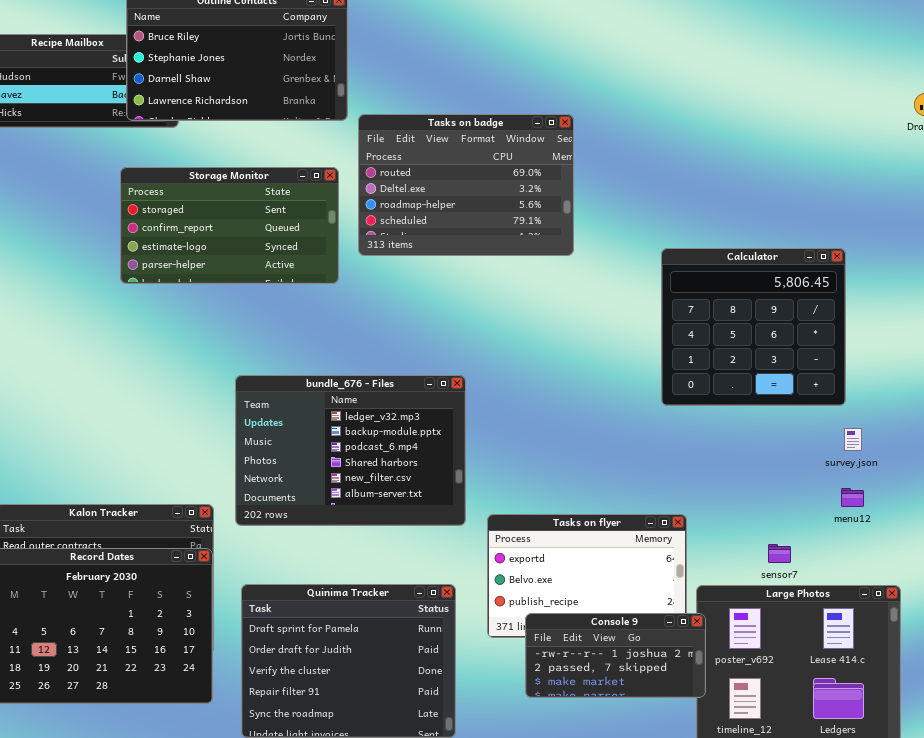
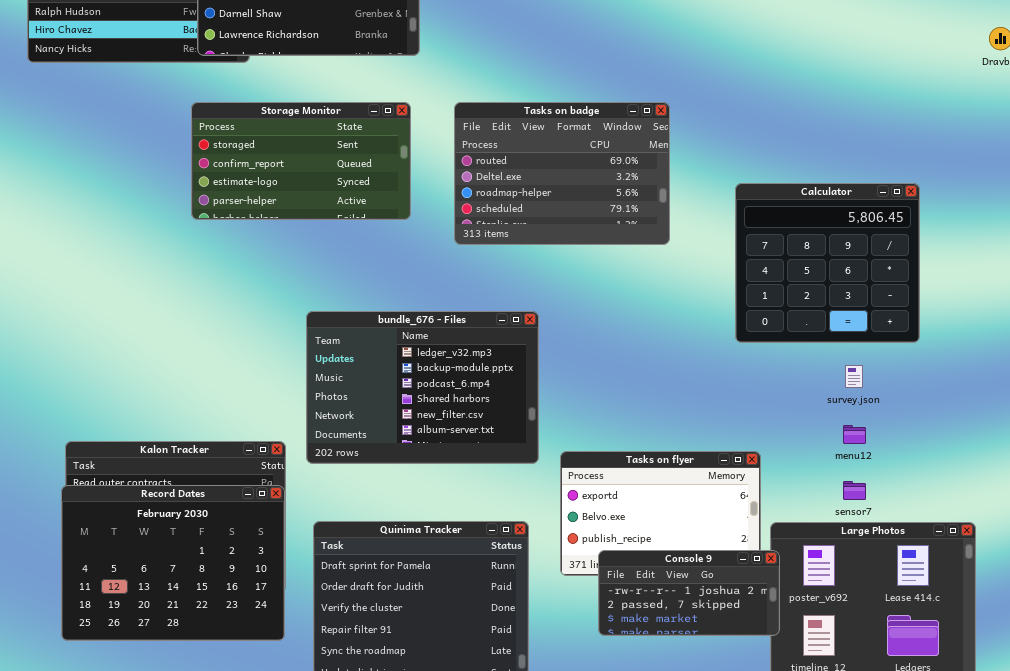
Tasks on badge: [358,114,574,256] -> [454,102,670,245], moved
survey.json: [844,428,862,451] -> [845,365,863,388], moved
menu12: [841,488,864,507] -> [843,425,866,444], moved

